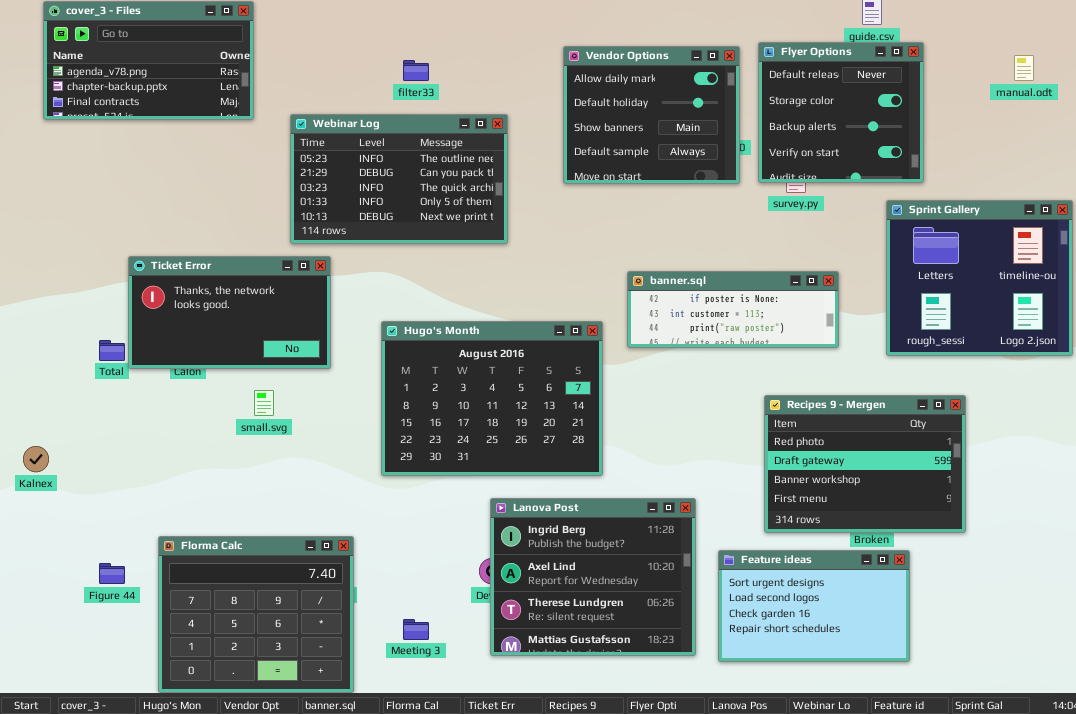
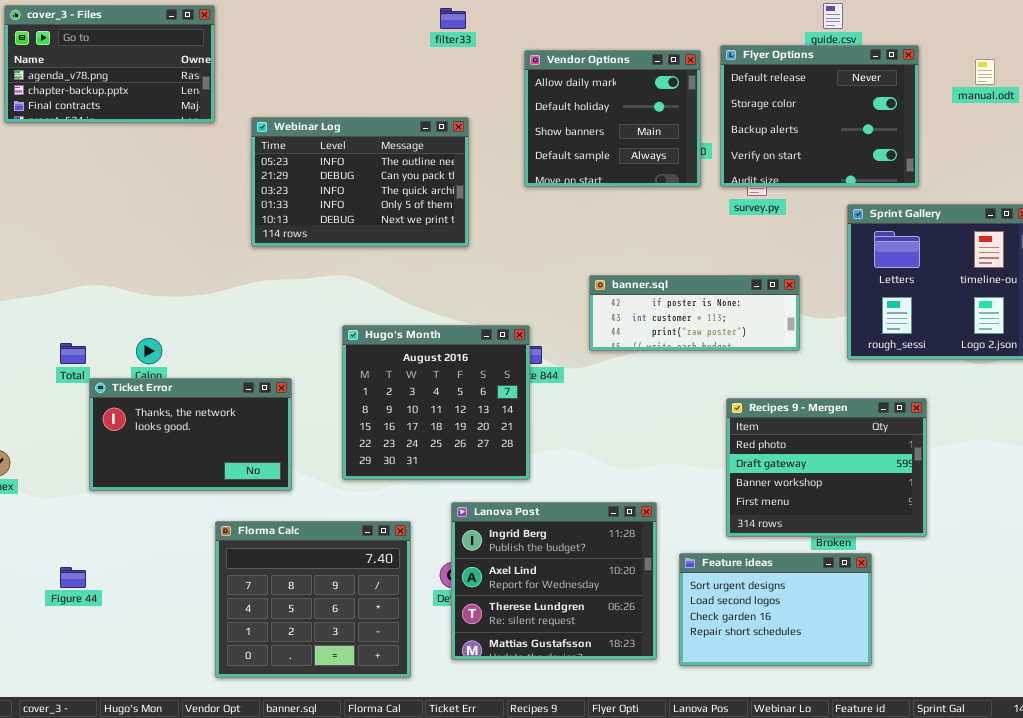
Flyer Options: [758,42,924,183] -> [720,45,919,187], resized
filter33: [403,60,429,81] -> [440,8,466,29], moved
Ticket Error: [128,256,331,369] -> [89,378,292,491], moved
Hugo's Month: [381,321,603,476] -> [342,325,530,480], resized
Florma Calc: [158,536,354,693] -> [215,521,411,678], moved

